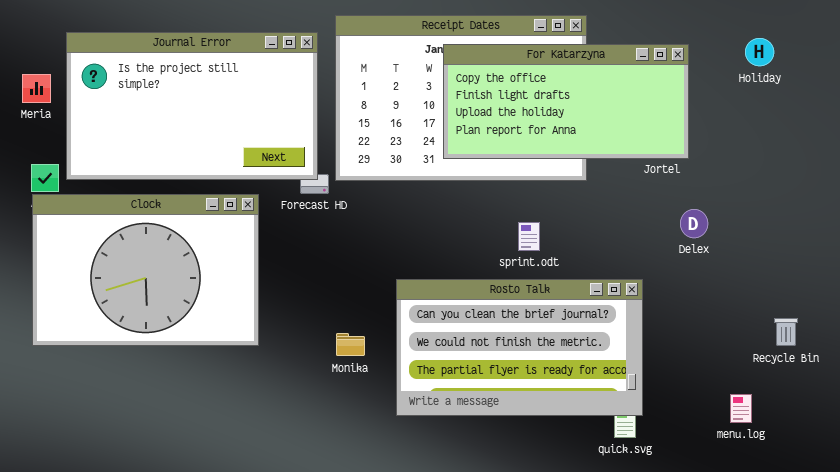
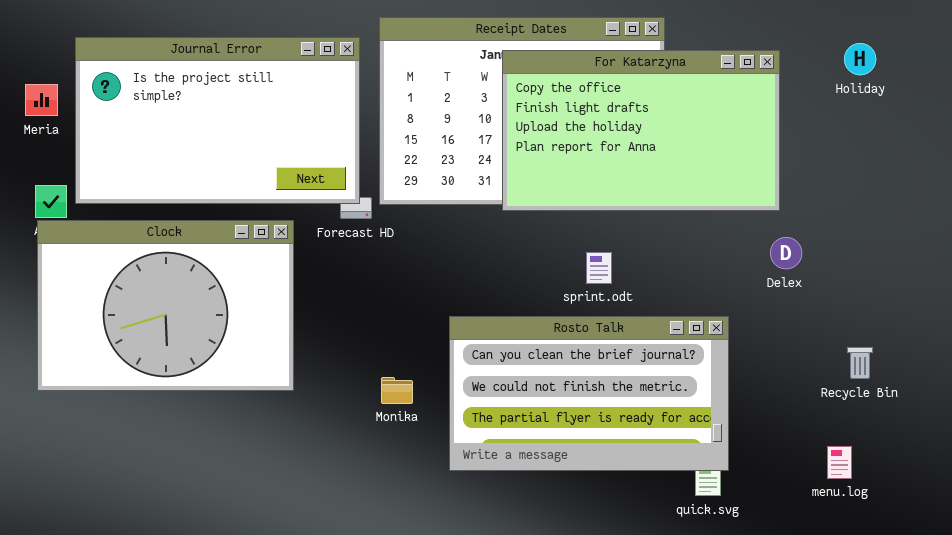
For Katarzyna: [443,44,689,159] -> [502,50,780,211], resized
Recycle Bin: [774,318,798,346] -> [847,347,873,379], moved

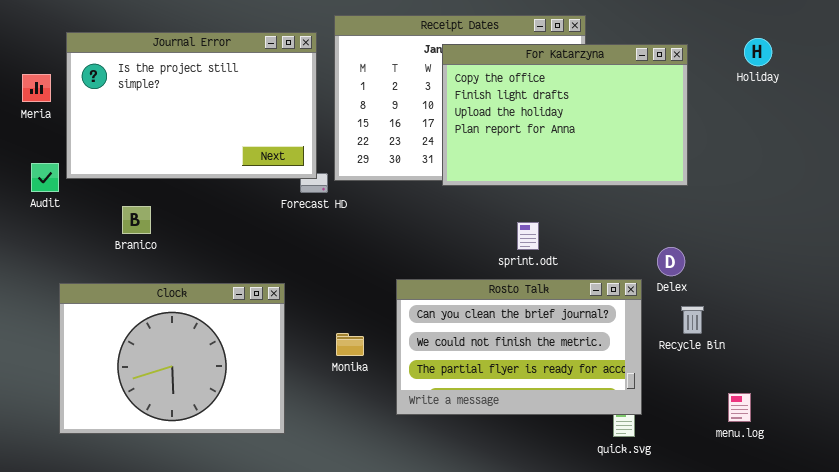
Clock: [37,220,294,391] -> [59,283,285,434], moved
Delex: [770,237,802,269] -> [657,247,685,276], moved
Recycle Bin: [847,347,873,379] -> [681,306,704,334], moved

